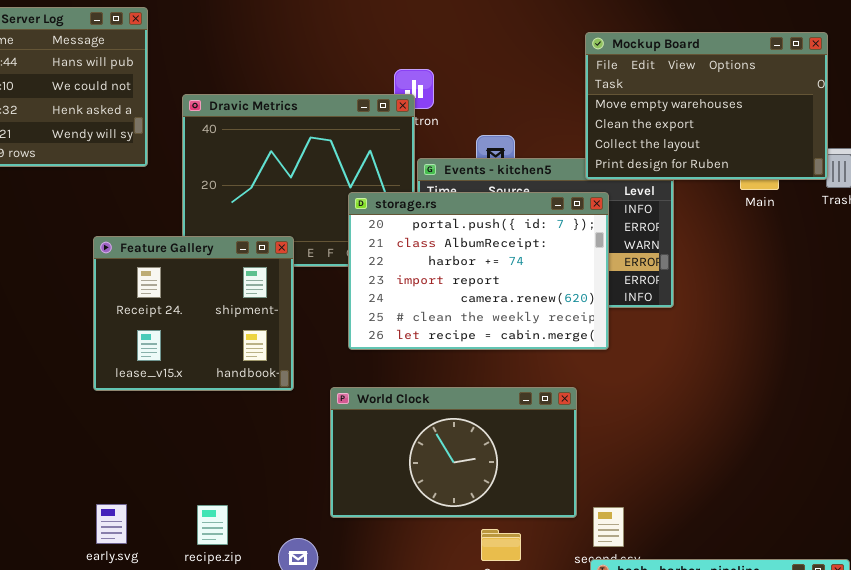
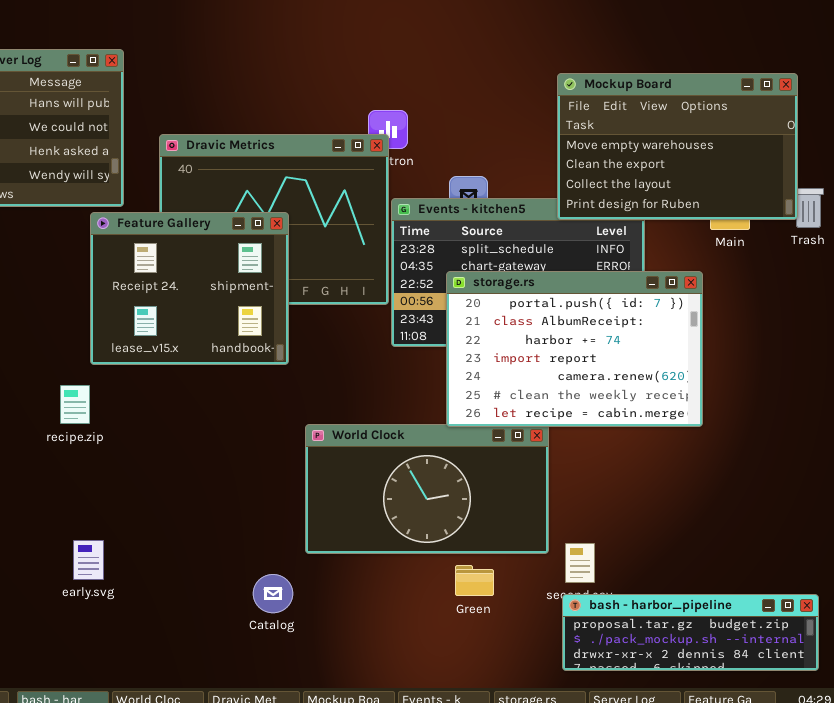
storage.rs: [348,192,609,350] -> [446,271,703,427], moved
Feature Gallery: [93,236,294,391] -> [90,212,289,365], moved
recipe.zip: [197,505,228,545] -> [60,385,90,424], moved

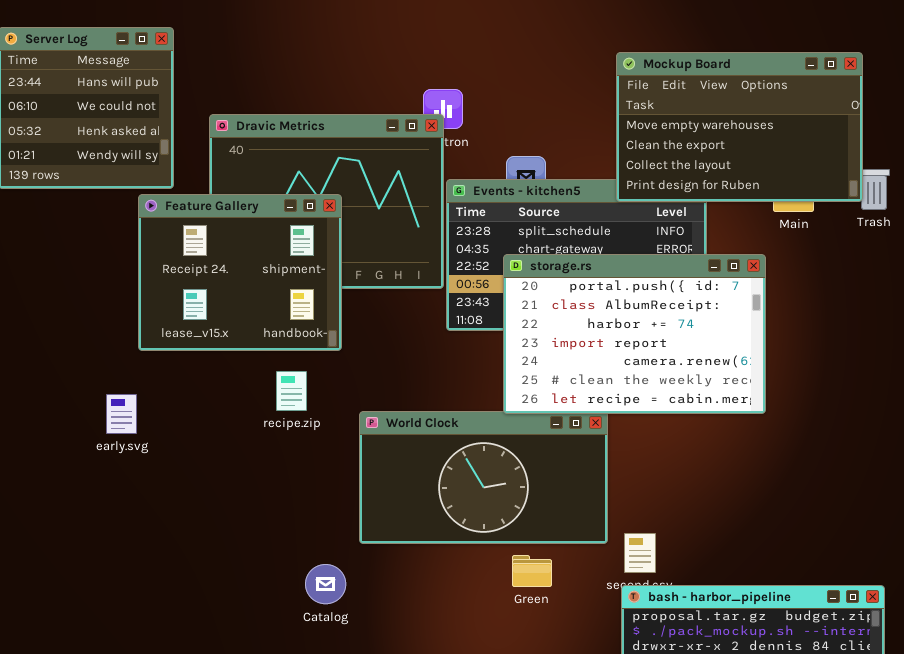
recipe.zip: [60,385,90,424] -> [276,371,307,411], moved
early.svg: [73,540,104,580] -> [106,394,137,434], moved

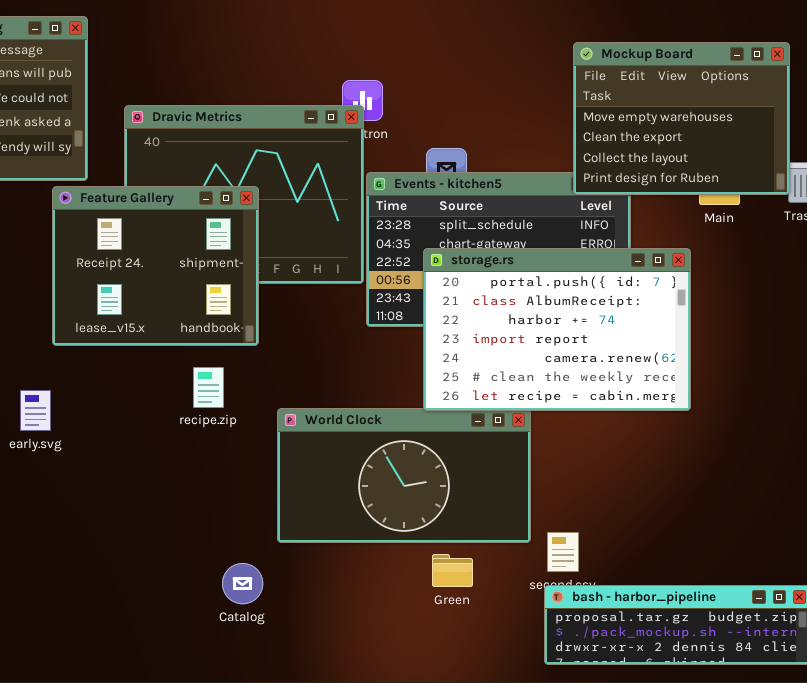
Mockup Board: [616,52,863,202] -> [573,42,790,195], resized

